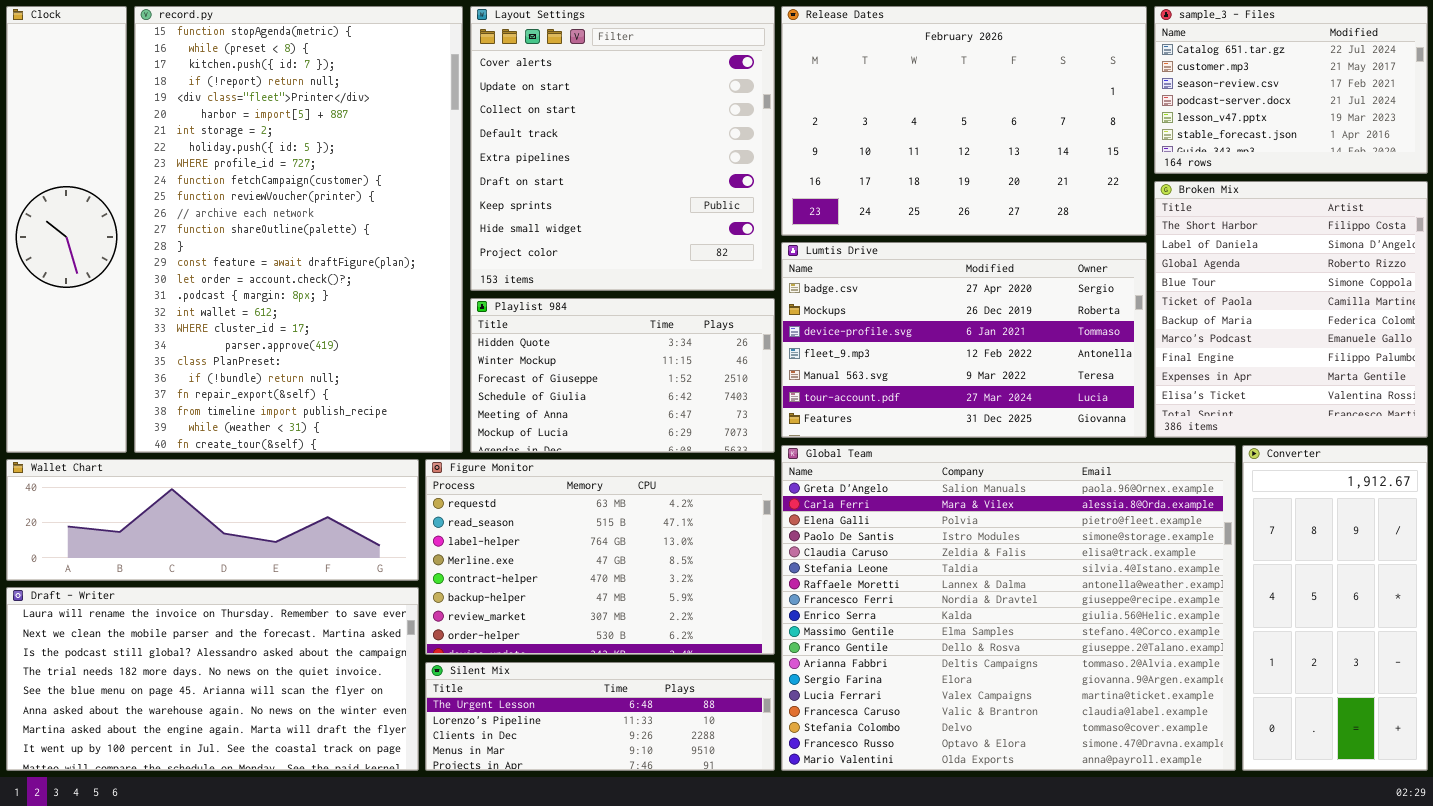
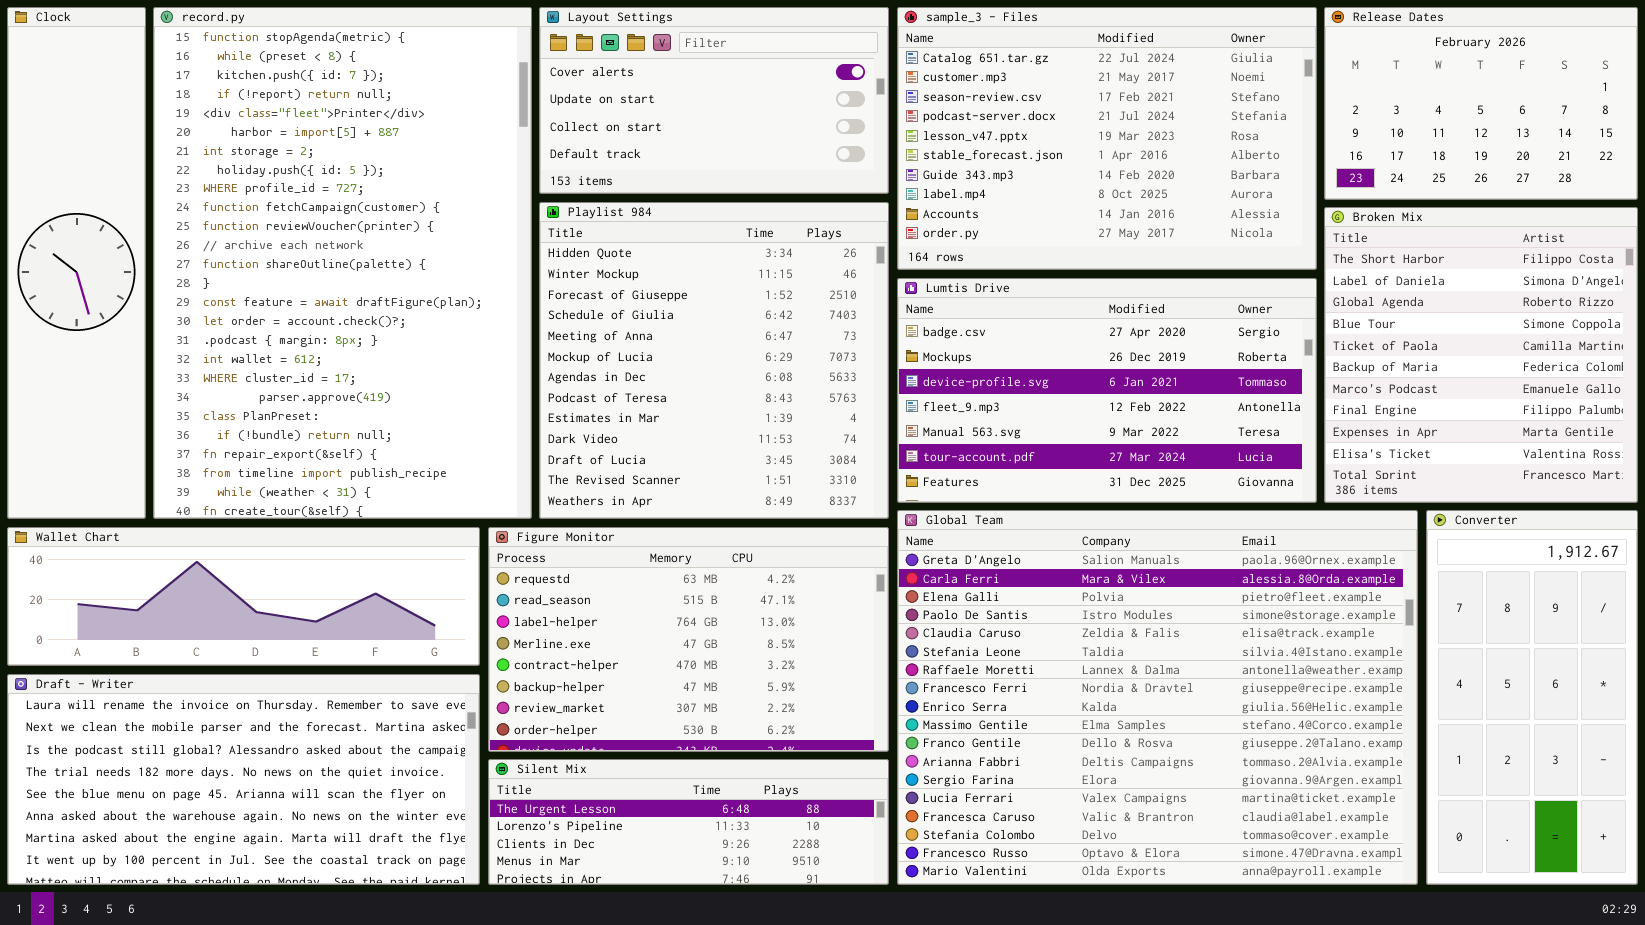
Layout Settings: [470,6,775,291] -> [539,7,889,194], resized
Release Dates: [781,6,1147,236] -> [1324,7,1638,200], moved, resized
sample_3 - Files: [1154,6,1428,174] -> [897,7,1317,270], moved, resized
Playlist 984: [470,298,775,453] -> [539,202,889,519], resized

